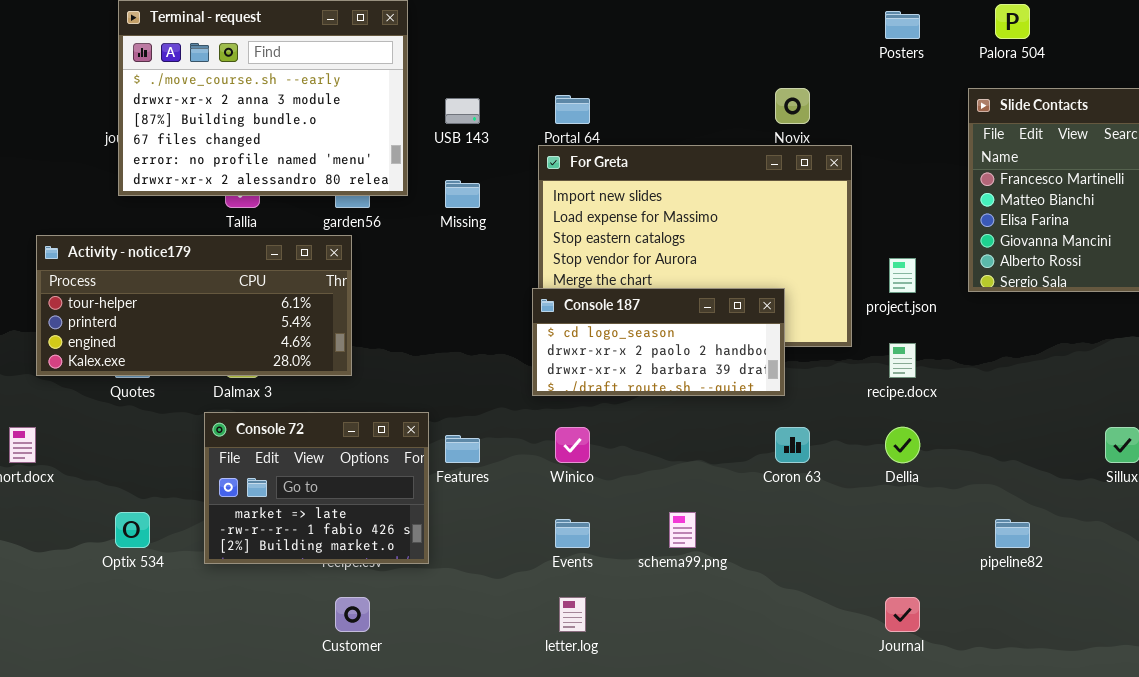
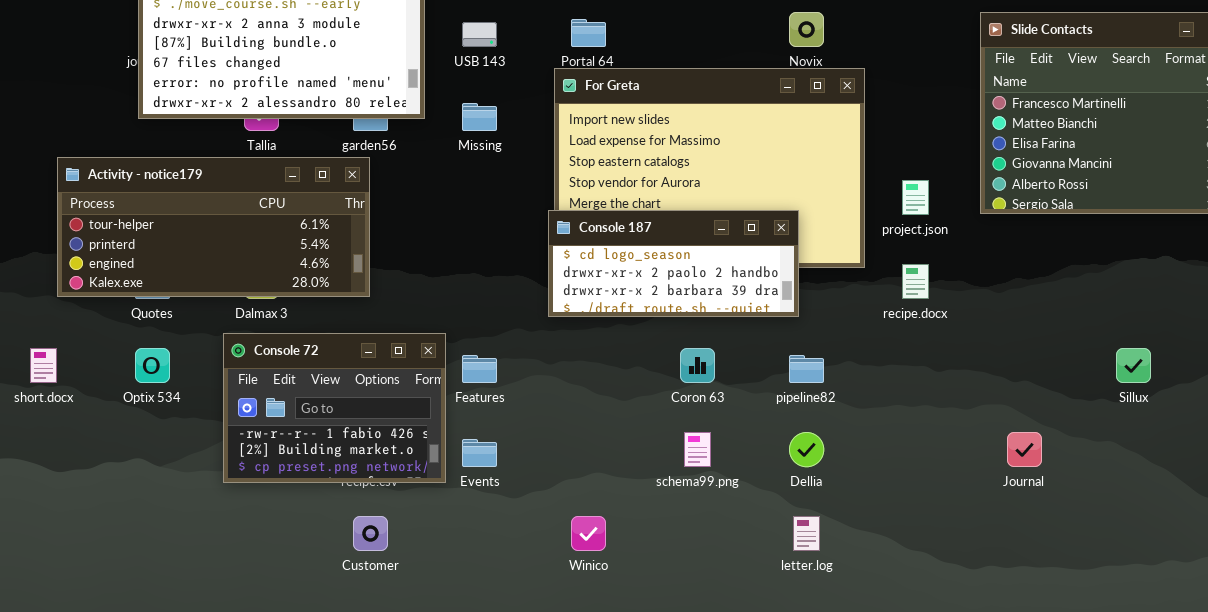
Console 72: [204,412,429,564] -> [223,333,446,483], scrolled down 1 row
Winico: [555,427,590,463] -> [571,516,606,551], moved
Coron 63: [775,427,810,463] -> [680,348,715,383], moved
Dellia: [885,427,920,463] -> [789,432,824,467], moved
Optix 534: [115,512,150,548] -> [135,348,170,383], moved
Events: [555,519,590,548] -> [462,439,497,467], moved
pipeline82: [995,519,1030,548] -> [789,355,824,383], moved
letter.log: [559,597,586,632] -> [793,516,820,551], moved
Journal: [885,597,920,632] -> [1007,432,1042,467], moved

